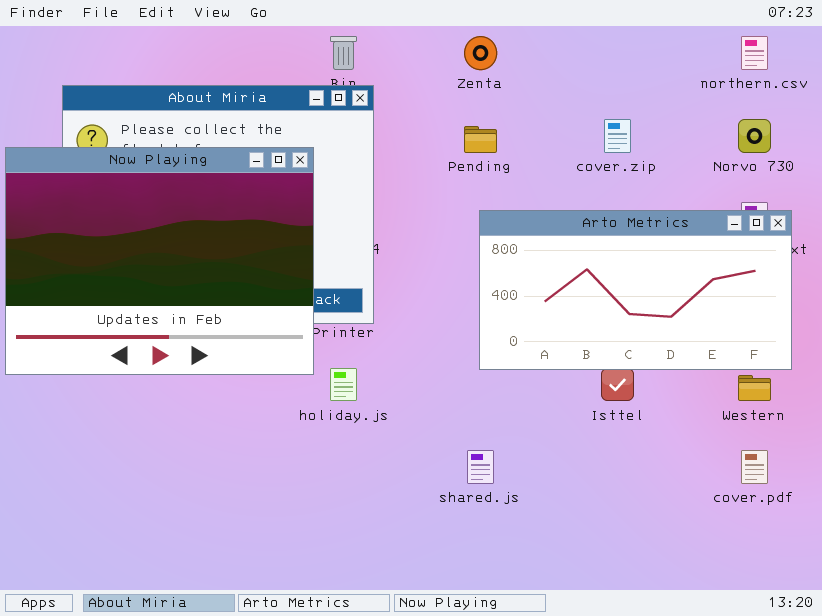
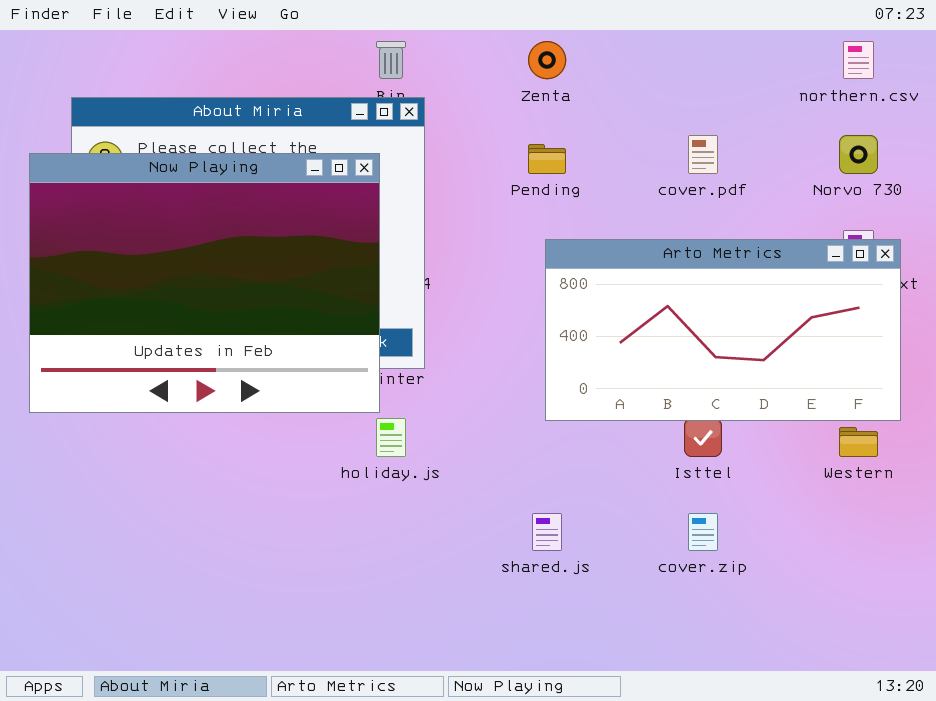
cover.zip: [604,119,631,153] -> [688,513,718,551], moved
Now Playing: [5,147,314,375] -> [29,153,380,413], moved
cover.pdf: [741,450,768,484] -> [688,135,718,174], moved

